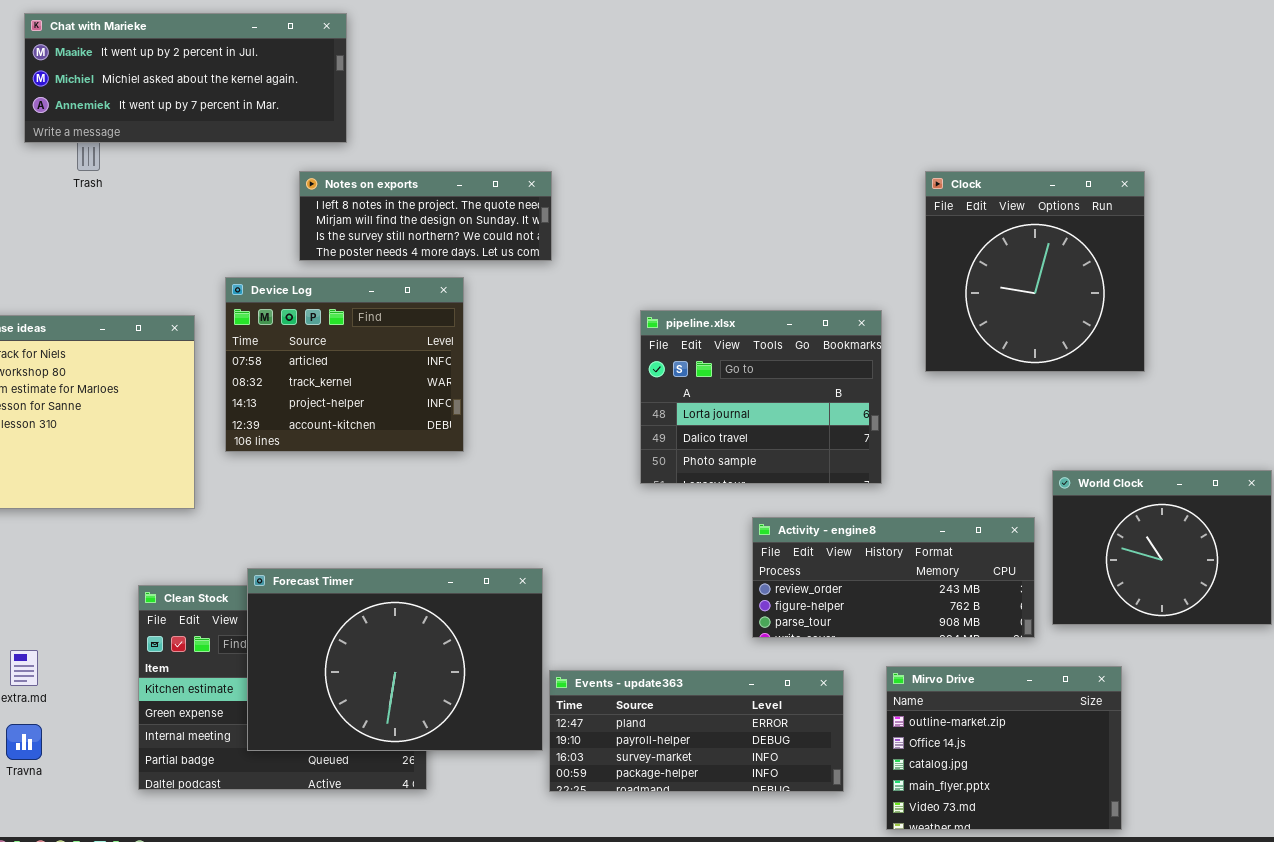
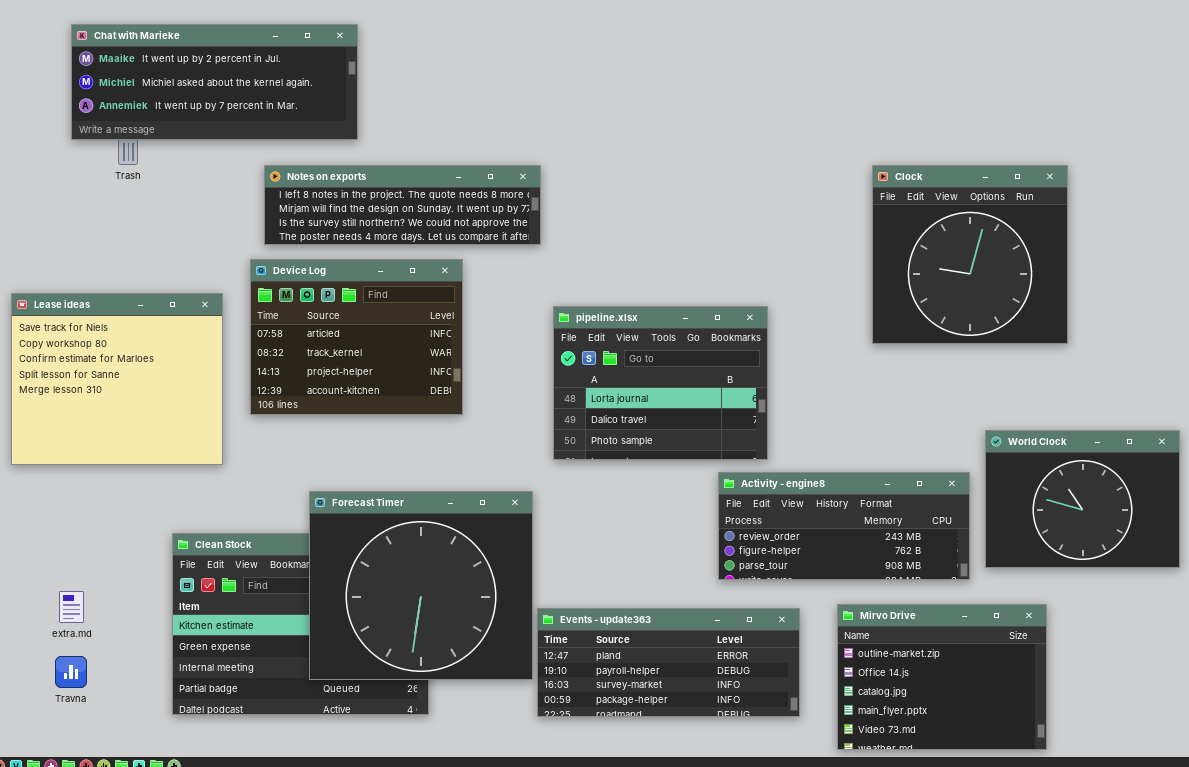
Notes on exports: [299,171,552,261] -> [264,165,541,245], resized
pipeline.xlsx: [640,310,882,484] -> [553,306,768,460], moved
Forecast Timer: [247,568,543,751] -> [309,491,533,680], resized

